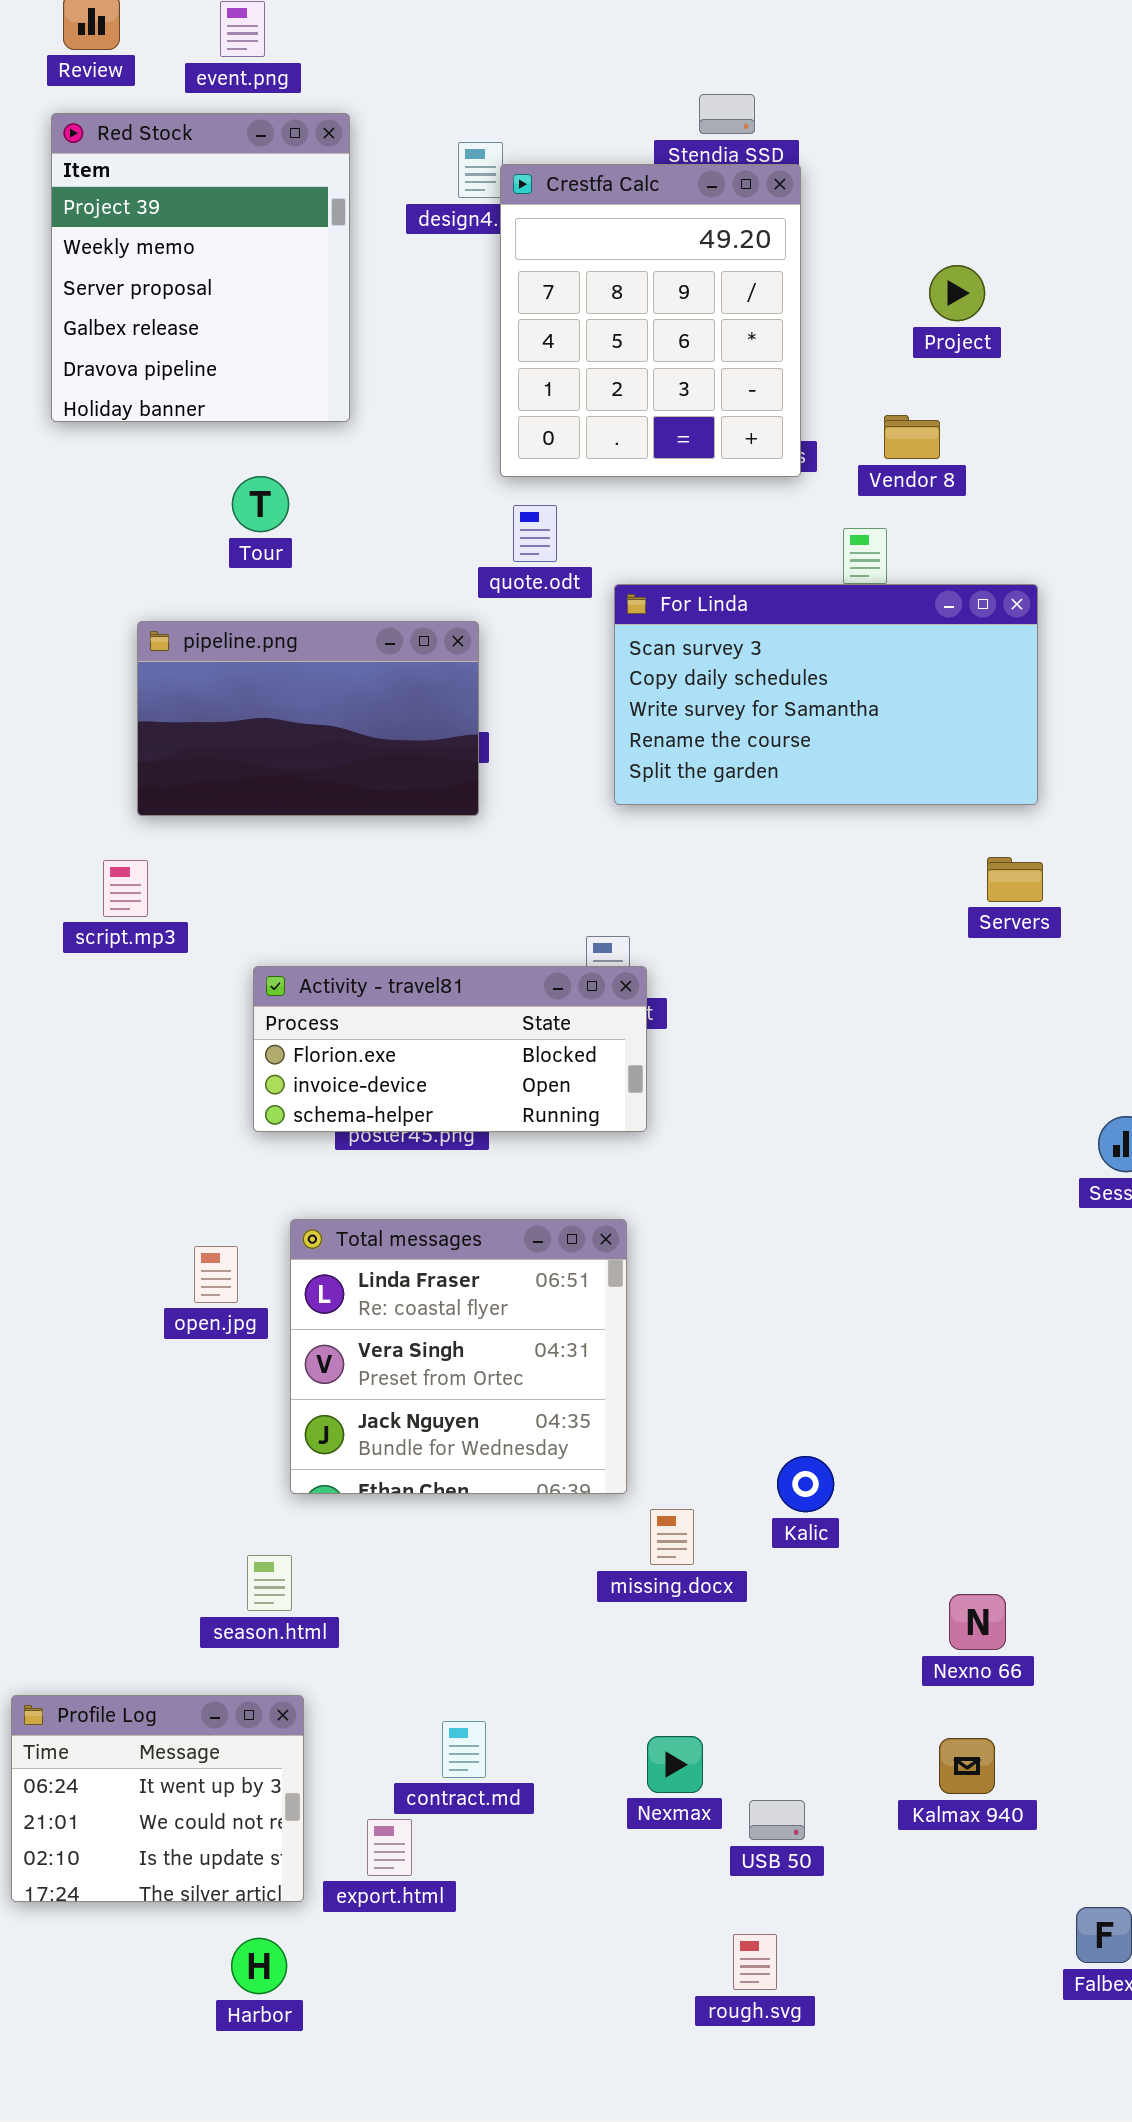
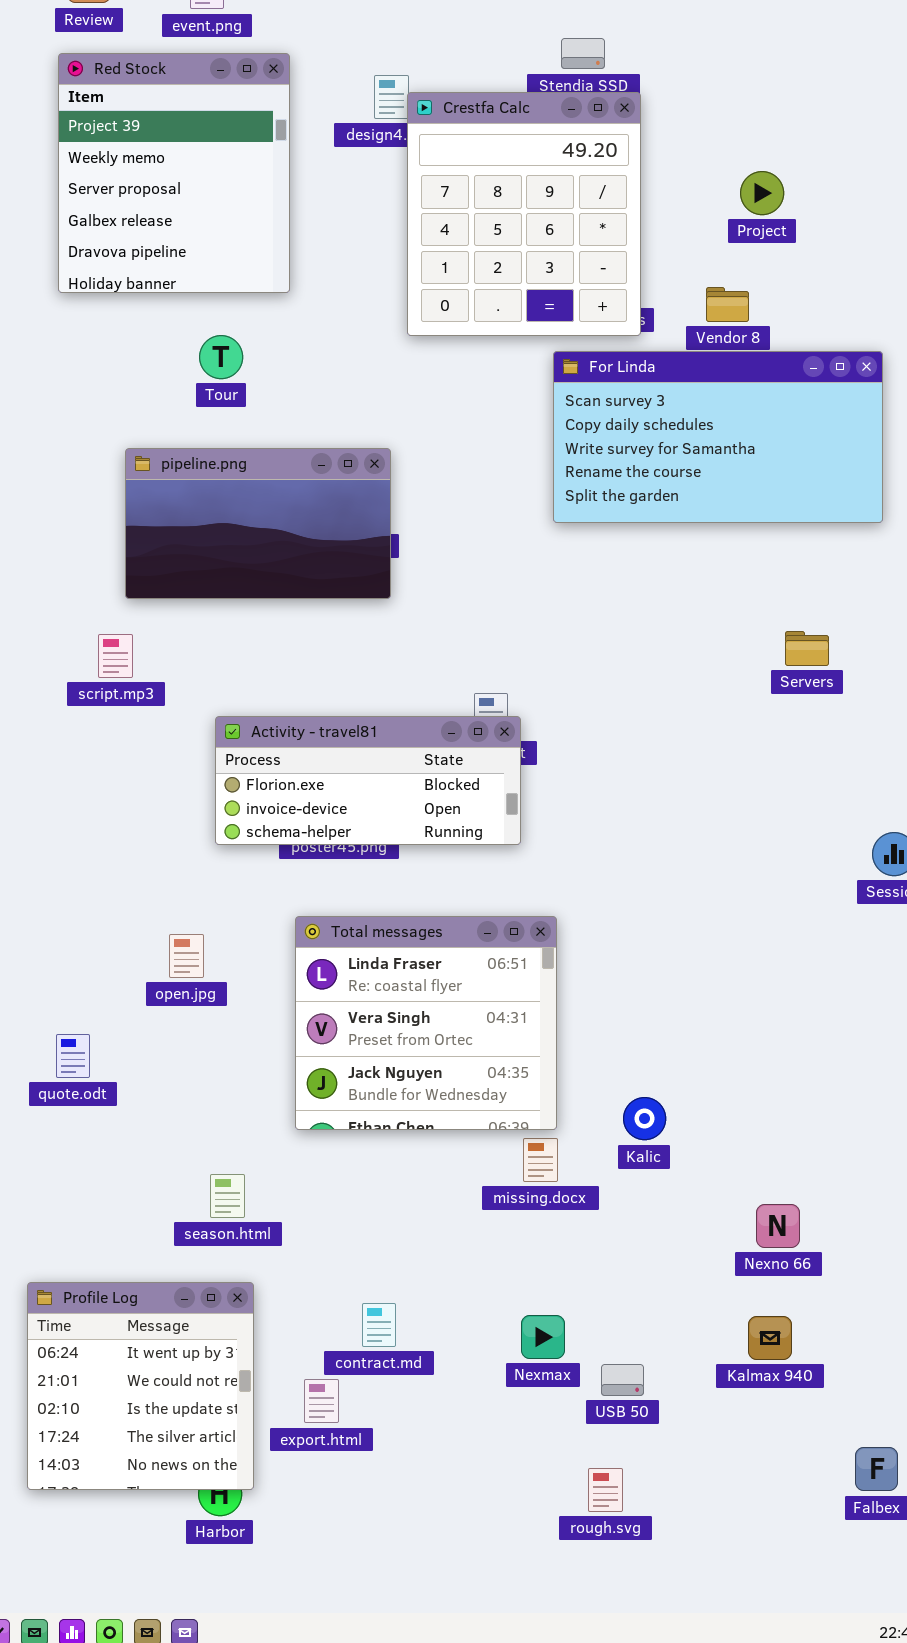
quote.odt: [513,505,557,562] -> [56,1034,90,1078], moved
For Linda: [614,584,1038,805] -> [553,351,883,523], moved
Total messages: [290,1219,627,1494] -> [295,916,557,1130], moved
Profile Log: [11,1695,304,1902] -> [27,1282,254,1490], resized

